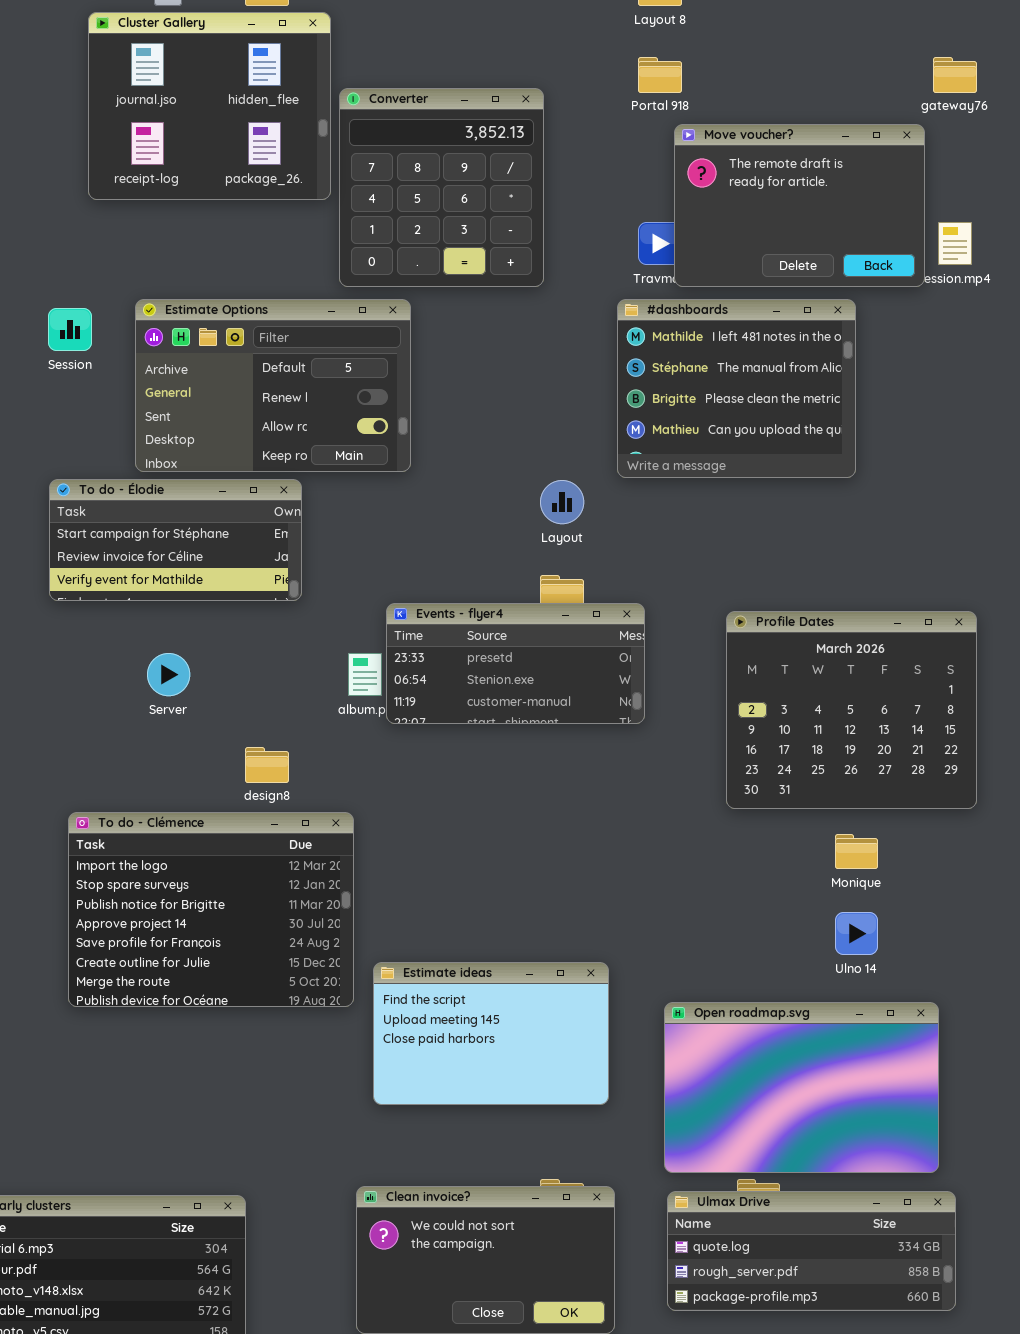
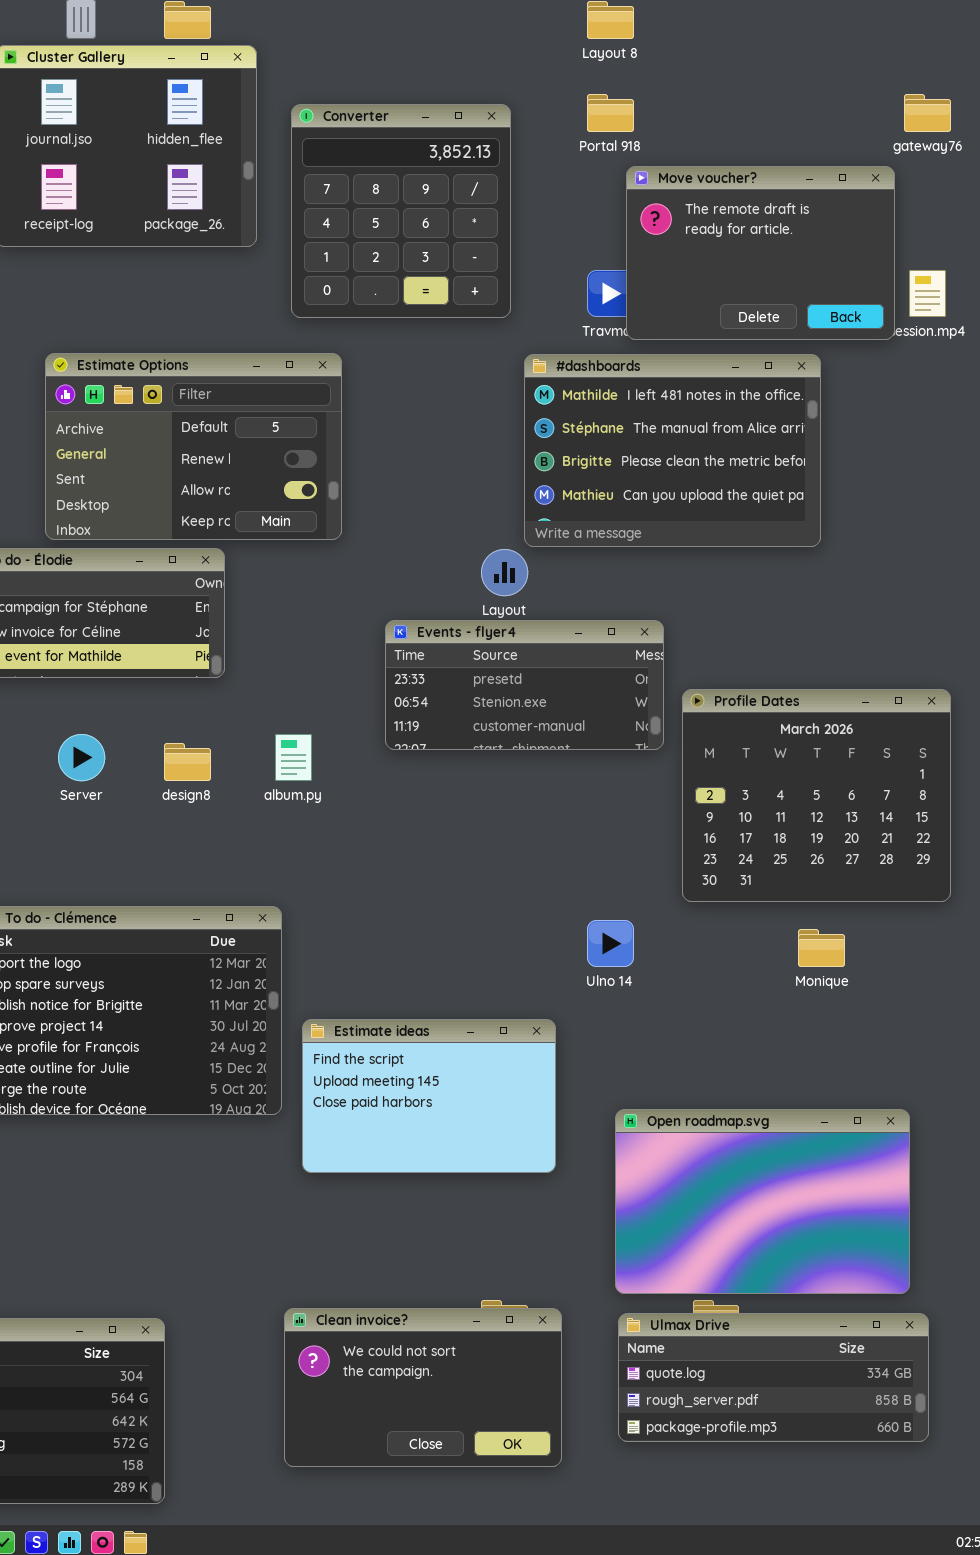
Converter: [339,88,544,287] -> [291,104,511,318], moved
#dashboards: [617,299,856,478] -> [524,354,821,547], resized
Events - flyer4: [386,603,645,724] -> [385,620,664,750], moved
design8: [245,747,289,783] -> [164,743,211,781], moved
Ulno 14: [835,912,878,955] -> [587,920,634,967], moved
Estimate ideas: [373,962,609,1105] -> [302,1019,556,1173], moved

